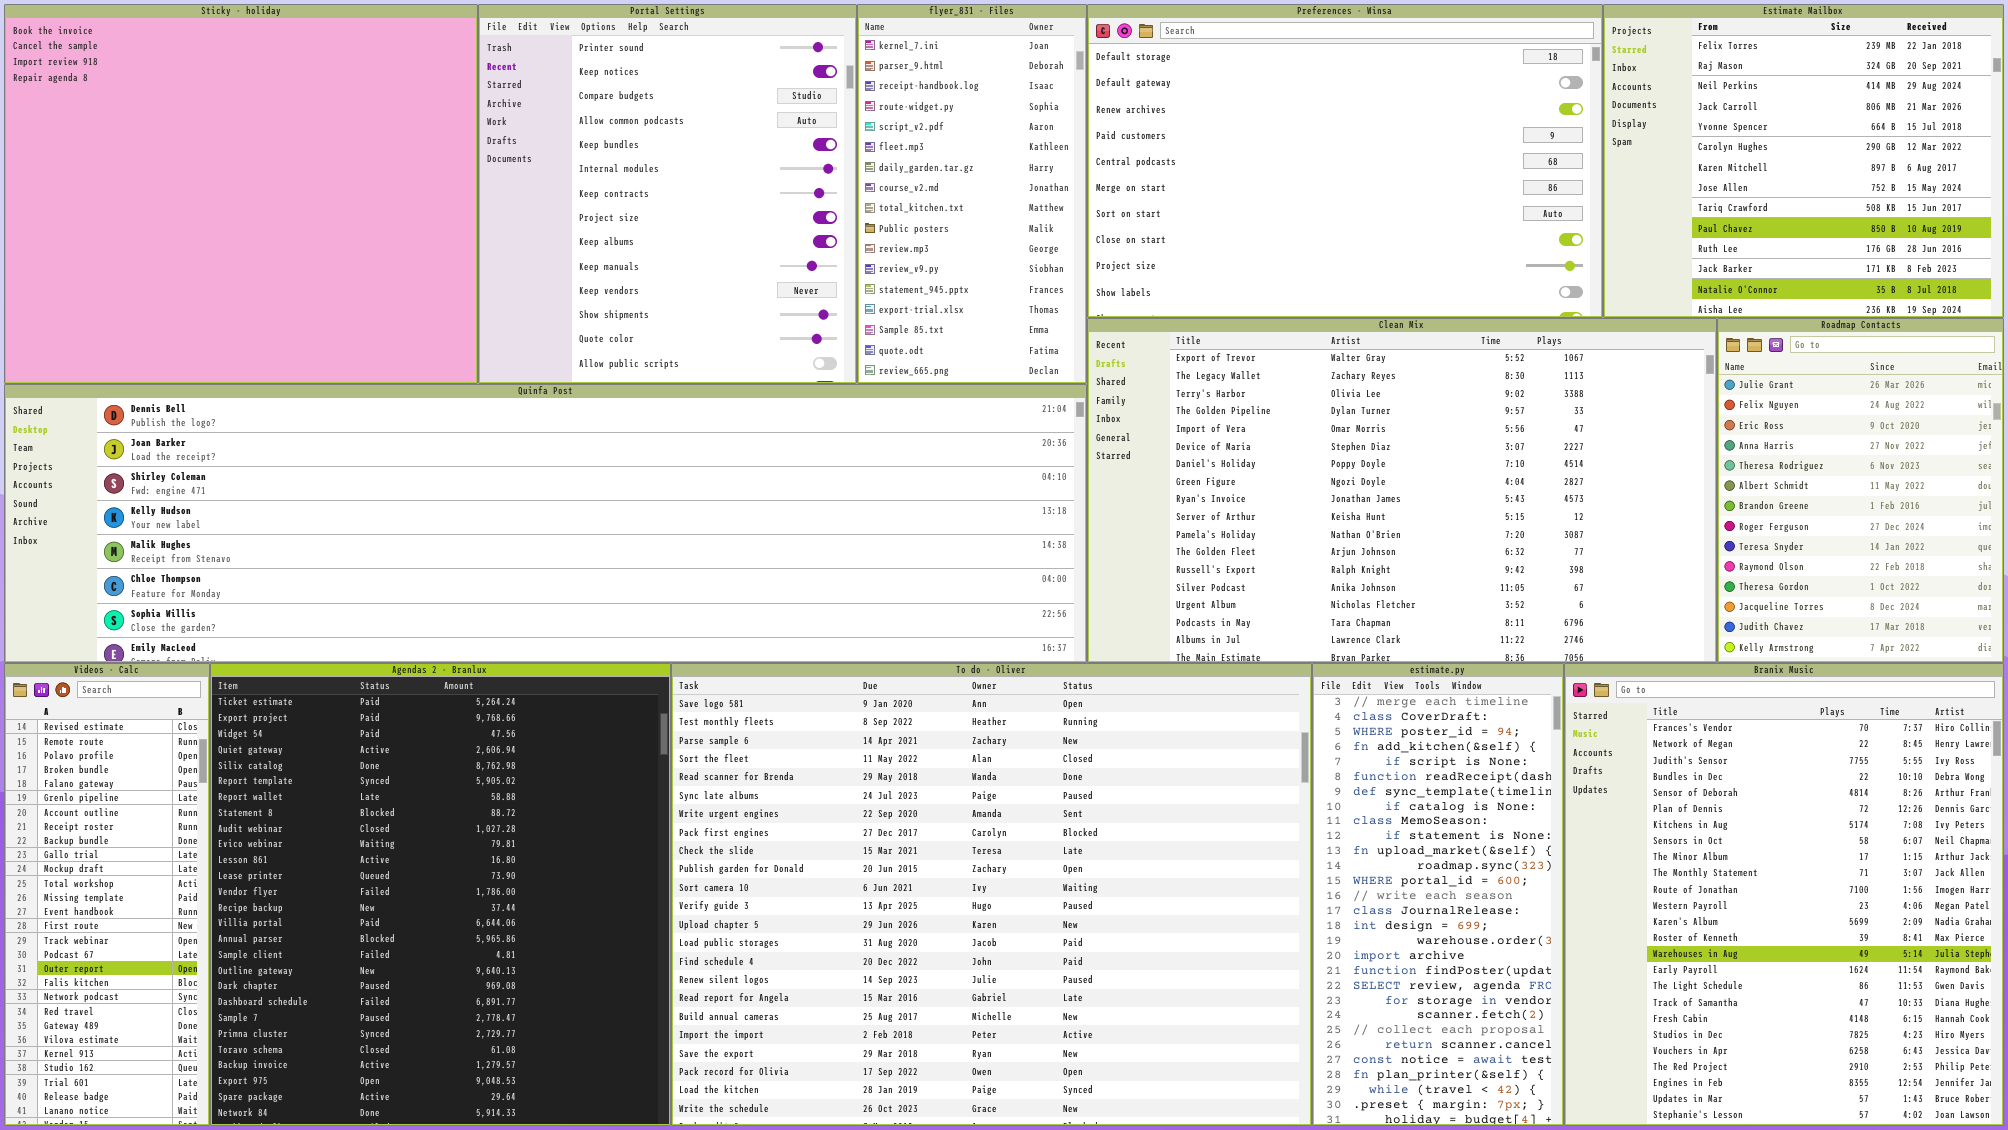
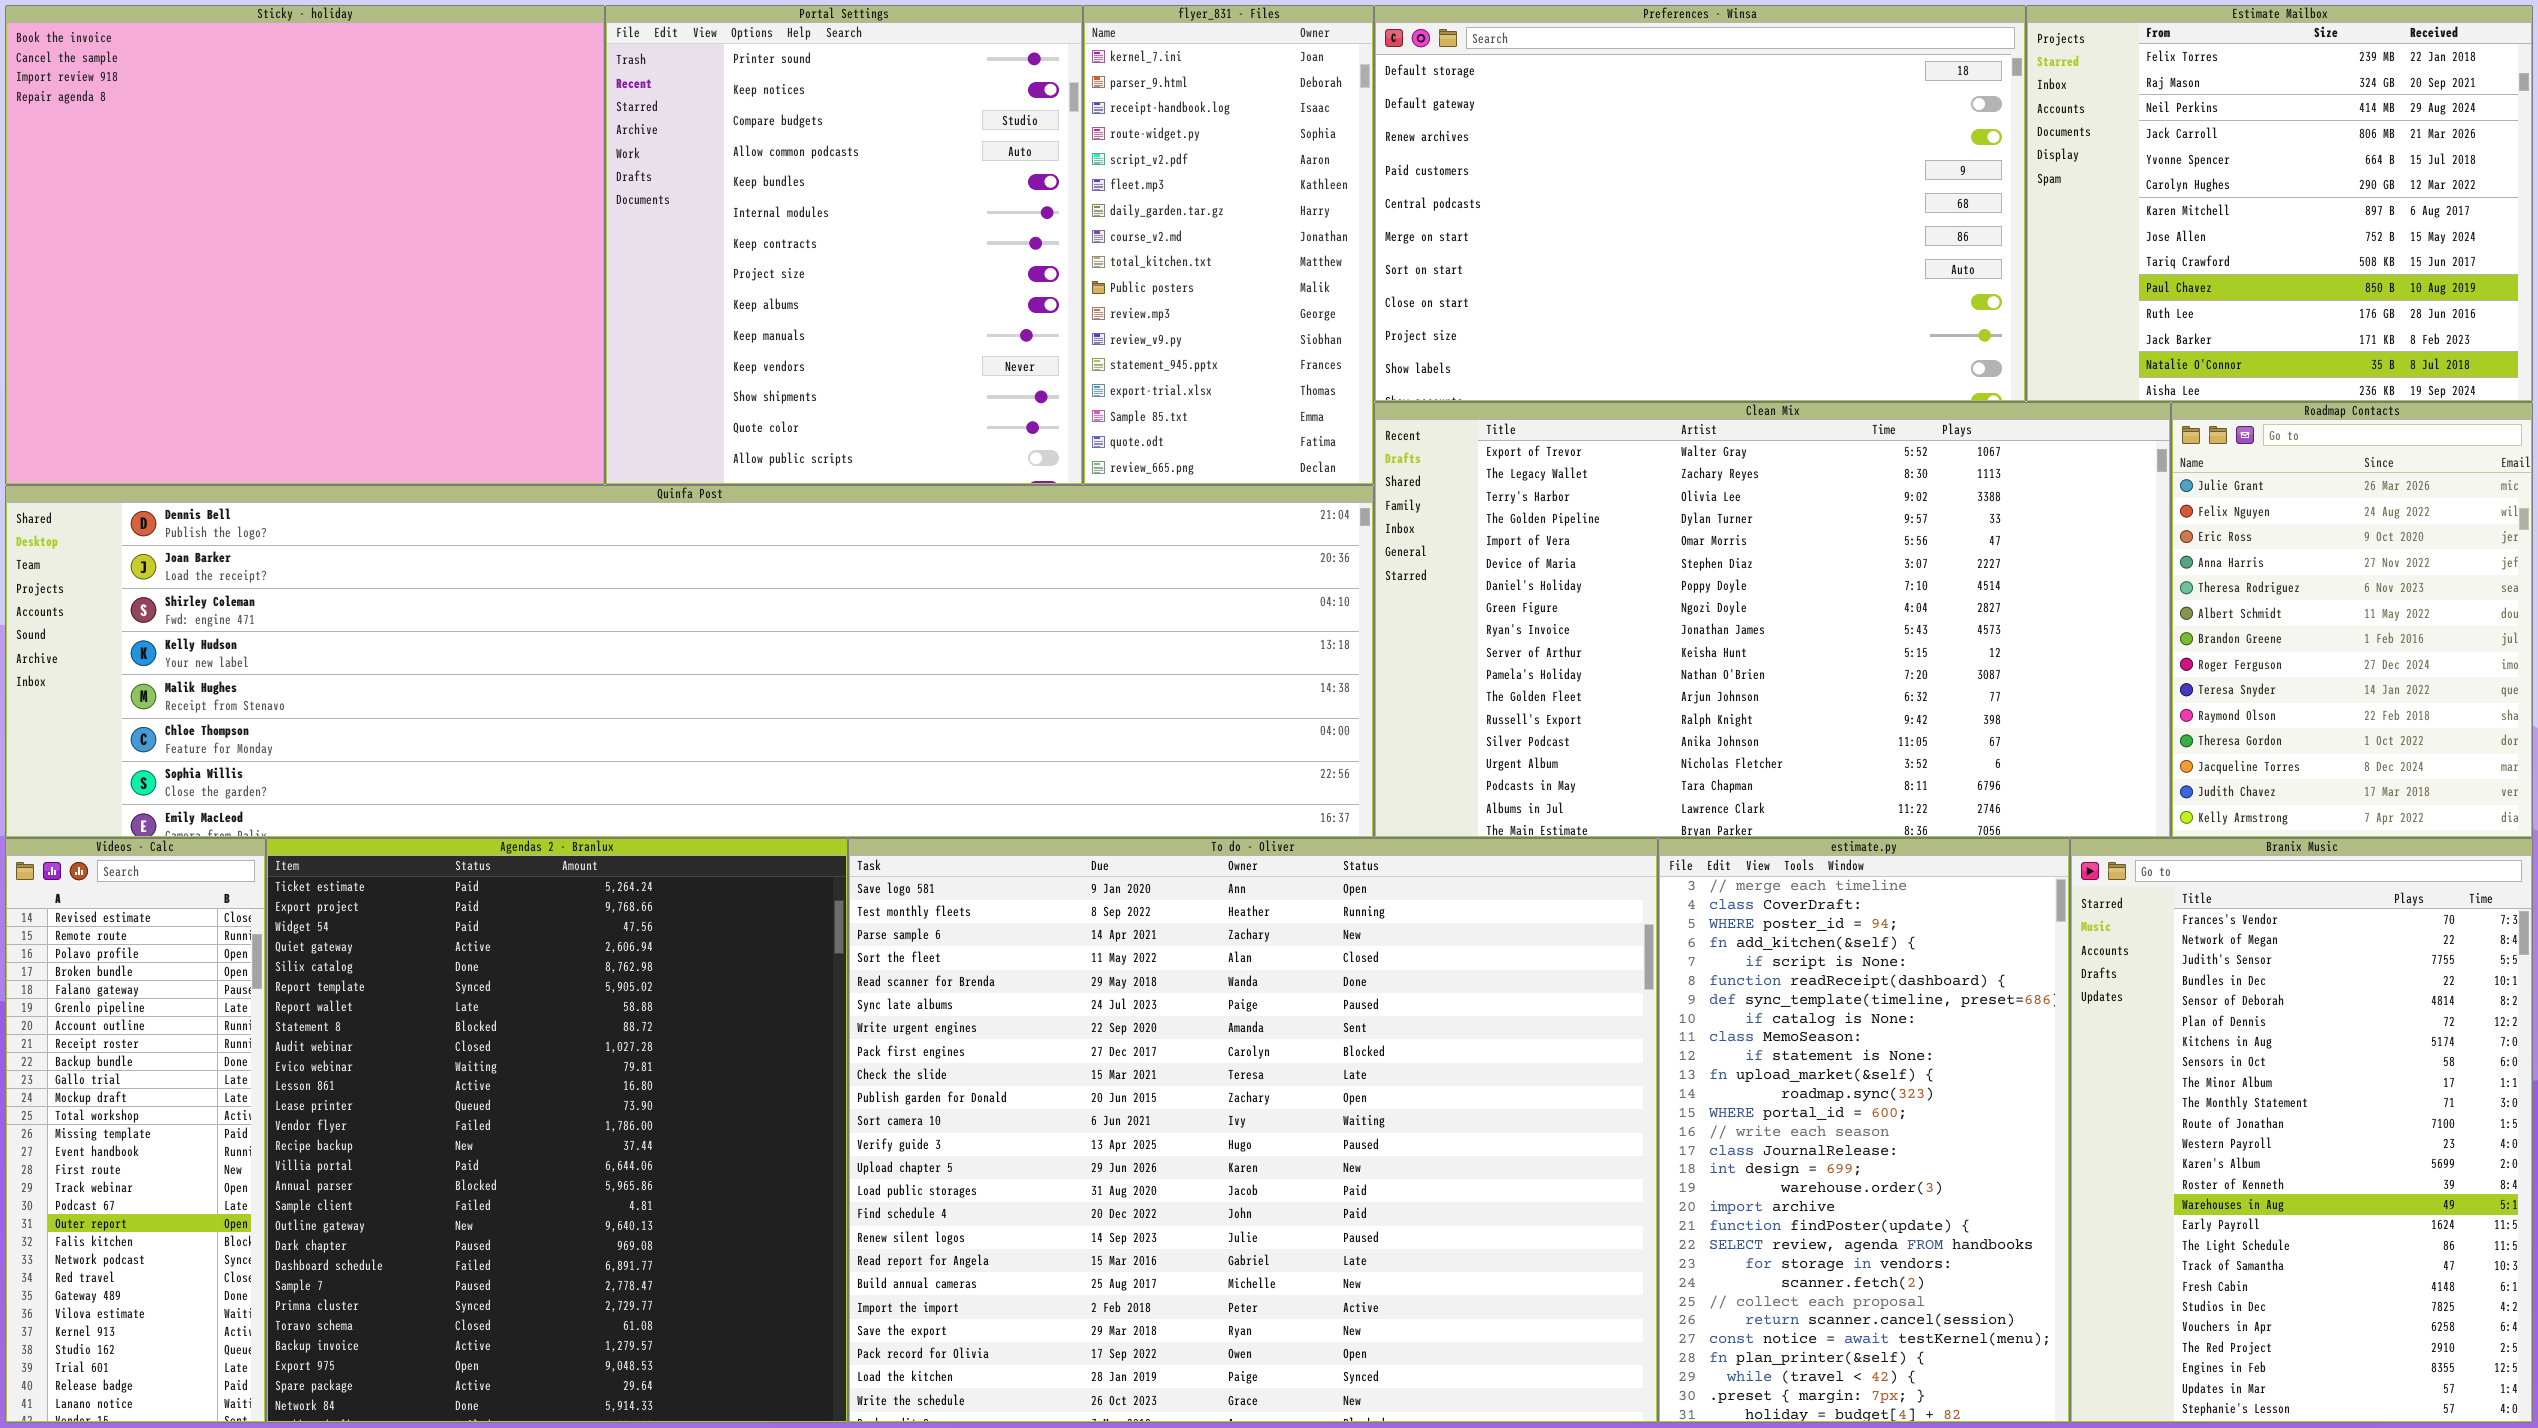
estimate.py: [1312,663,1564,1126] -> [1658,838,2070,1423], resized
Branix Music: [1564,663,2004,1126] -> [2070,838,2533,1423], resized

